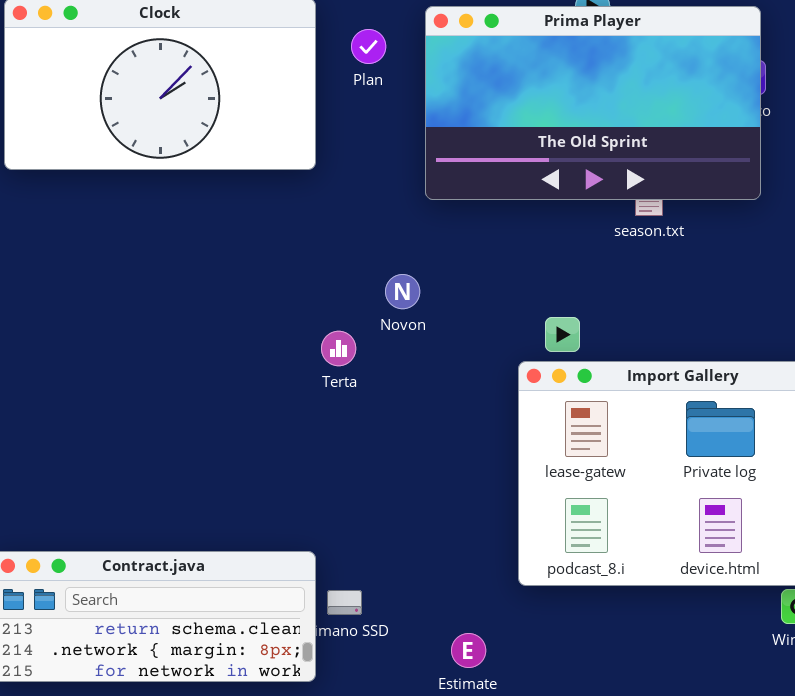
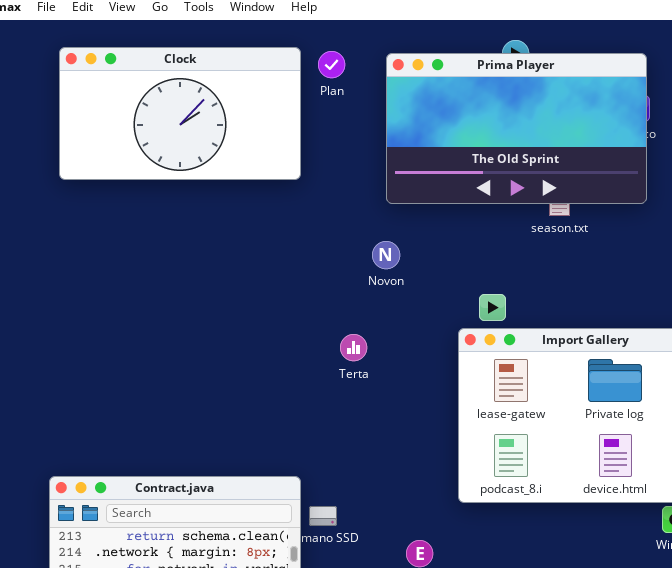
Plan: [351,29,386,64] -> [318,51,345,78], moved
Novon: [385,274,420,309] -> [372,241,400,269], moved
Terta: [321,331,356,366] -> [340,334,367,361], moved

